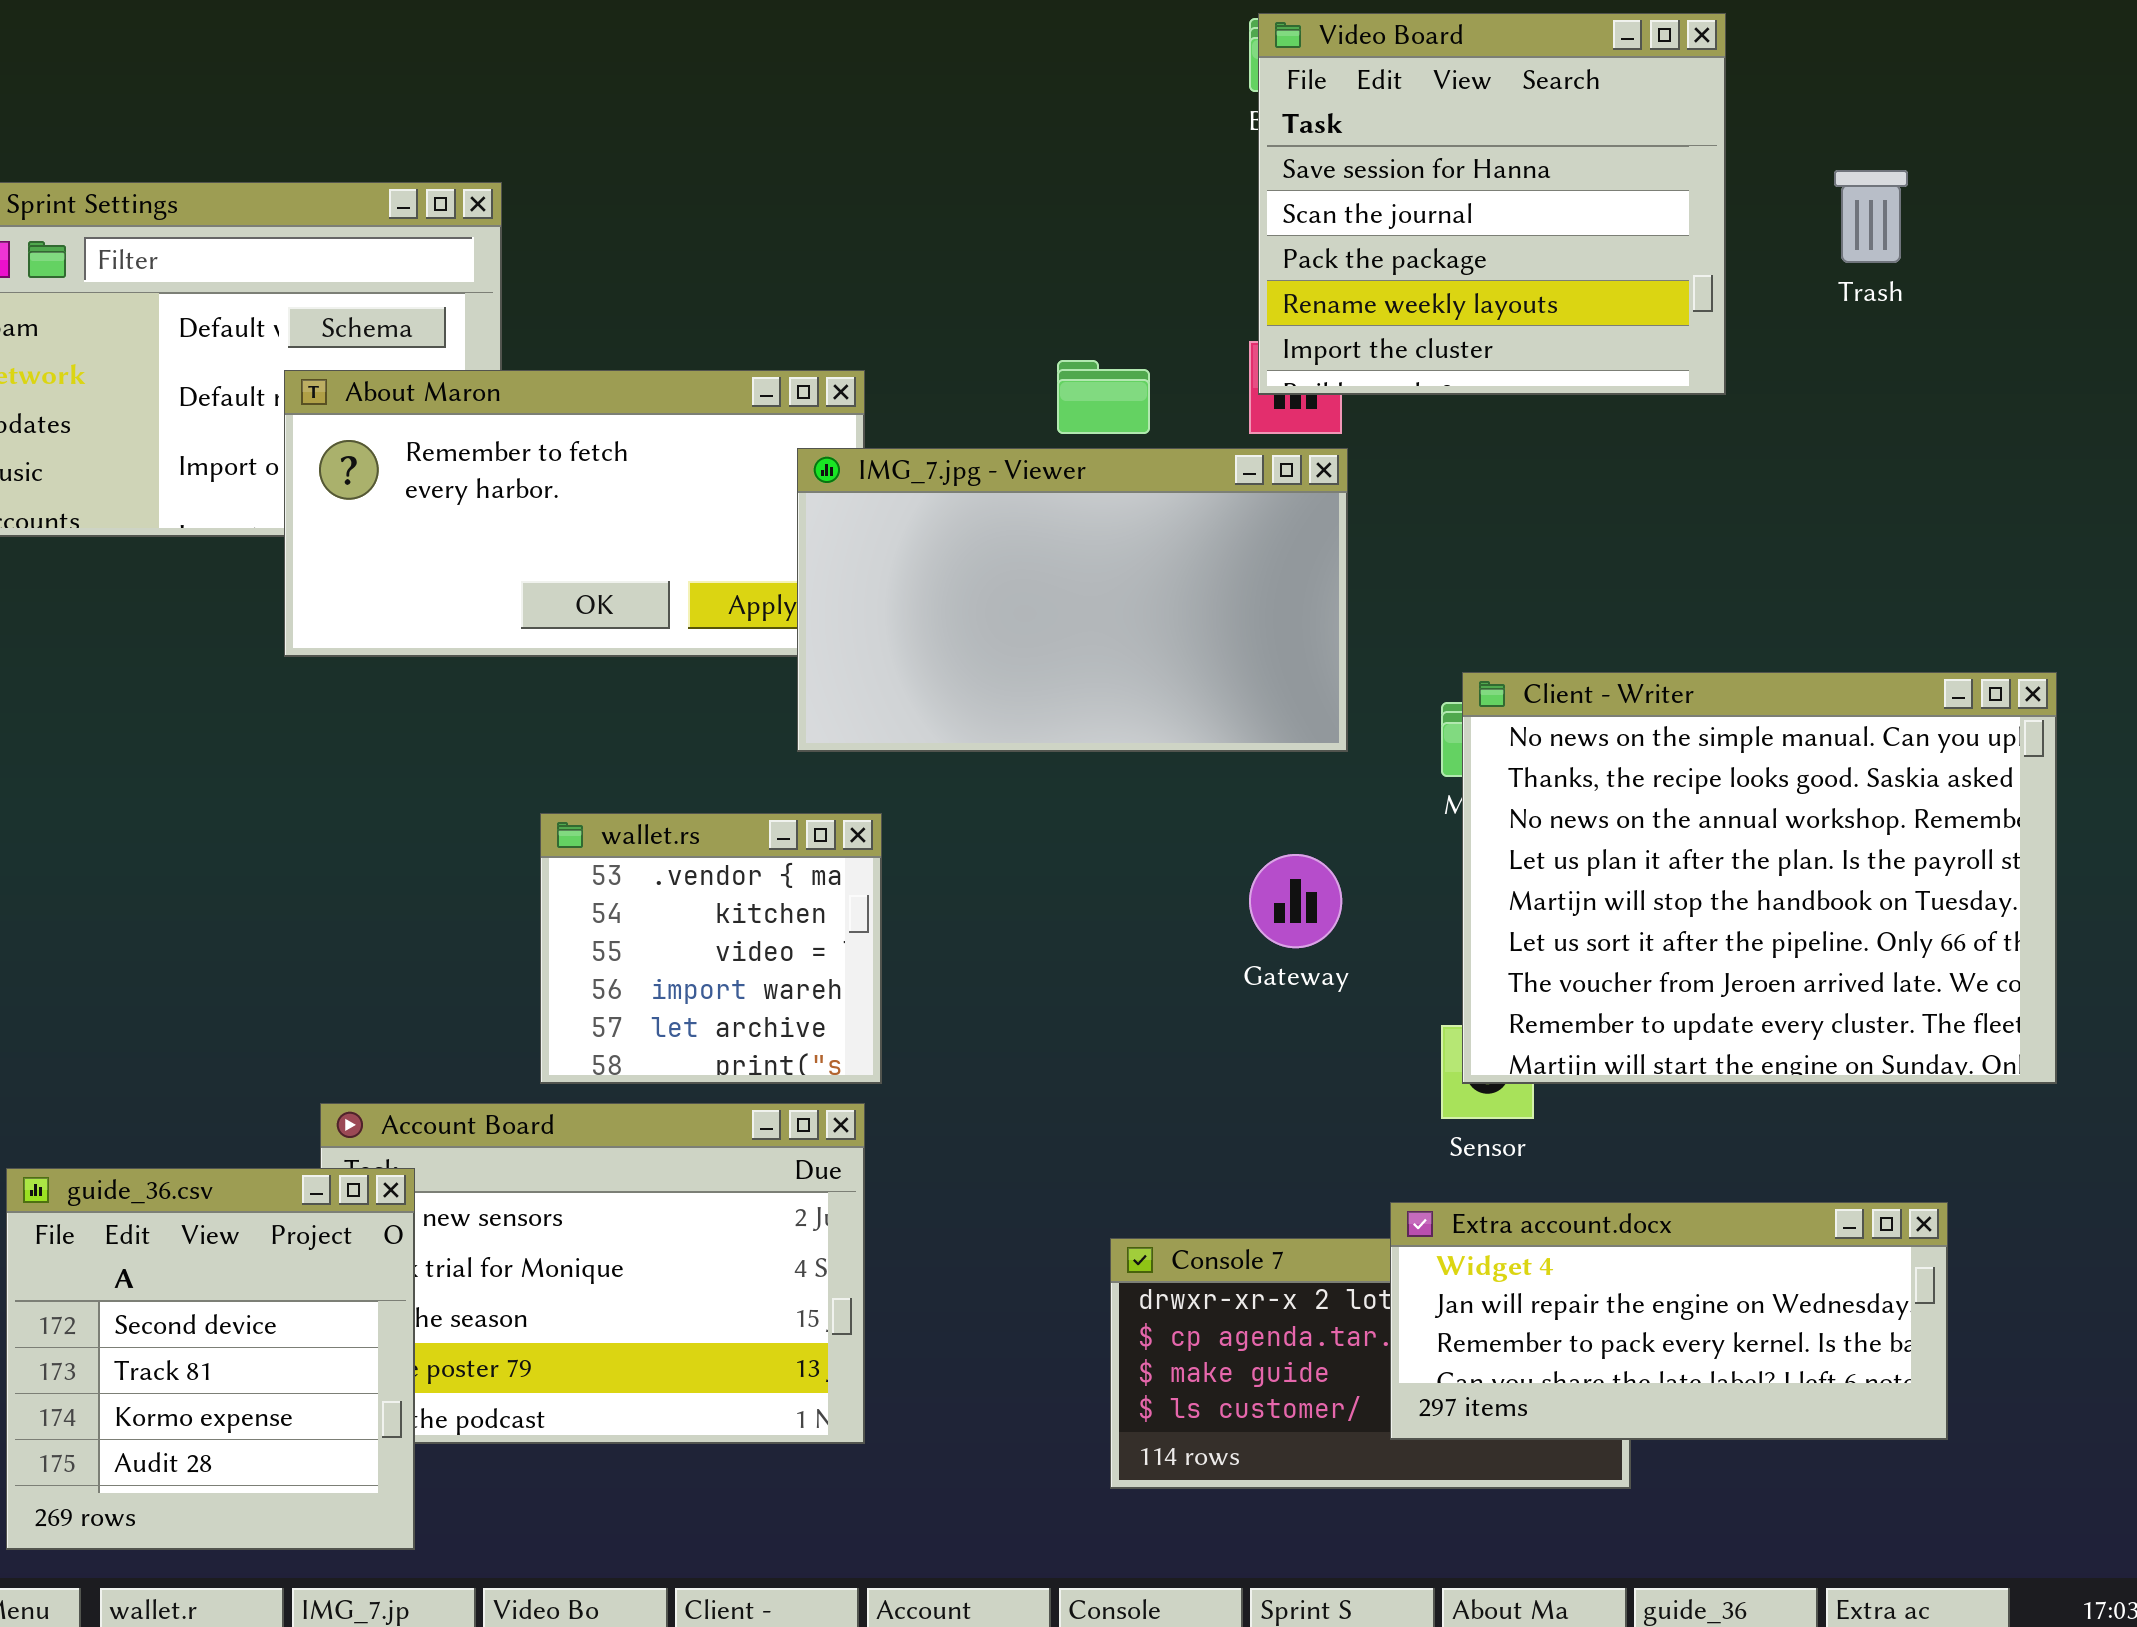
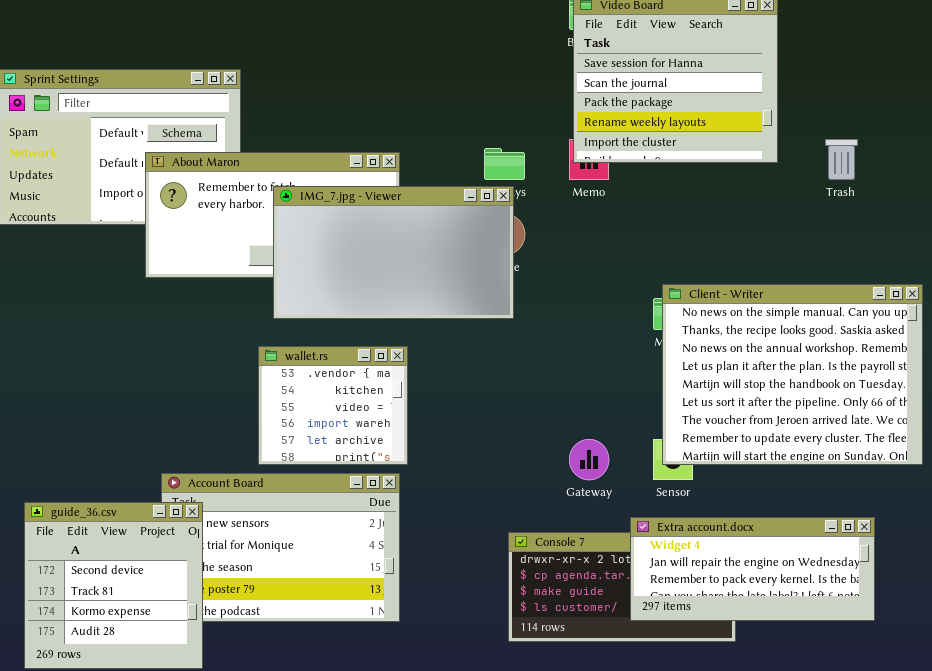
Trash: [1834,170,1908,263] -> [825,139,858,180], moved
IMG_7.jpg - Viewer: [797,448,1348,752] -> [273,186,514,319], moved
Gateway: [1249,854,1342,948] -> [569,439,609,480], moved

